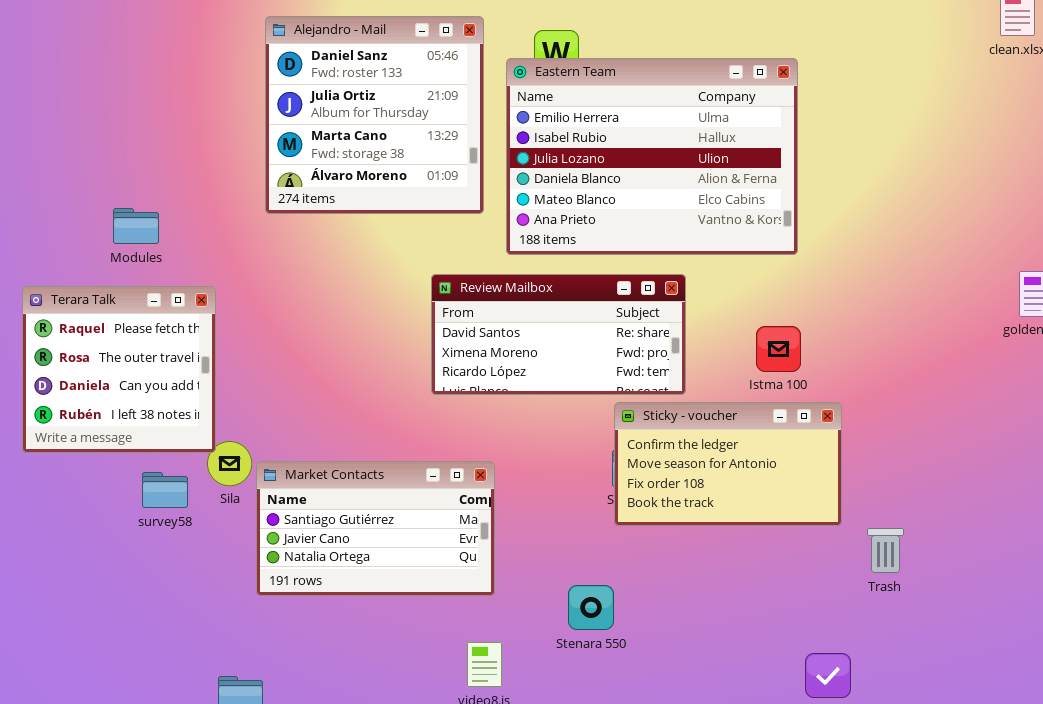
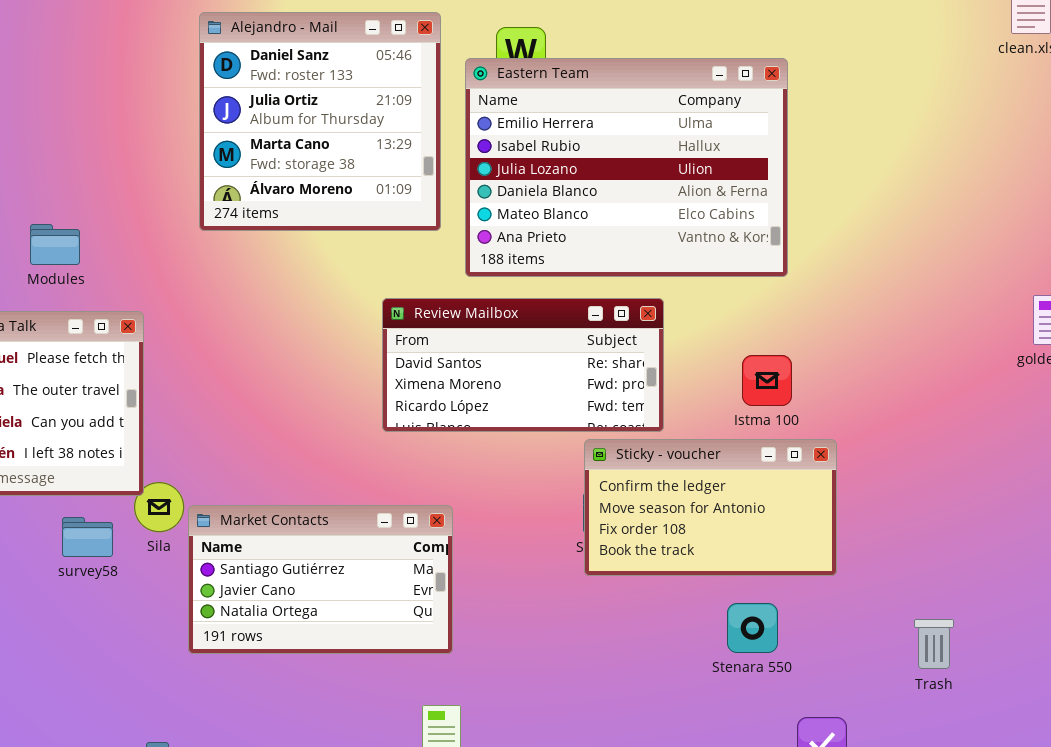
Trash: [867,528,904,573] -> [914,619,954,669], moved
Stenara 550: [568,585,614,630] -> [727,603,778,653], moved

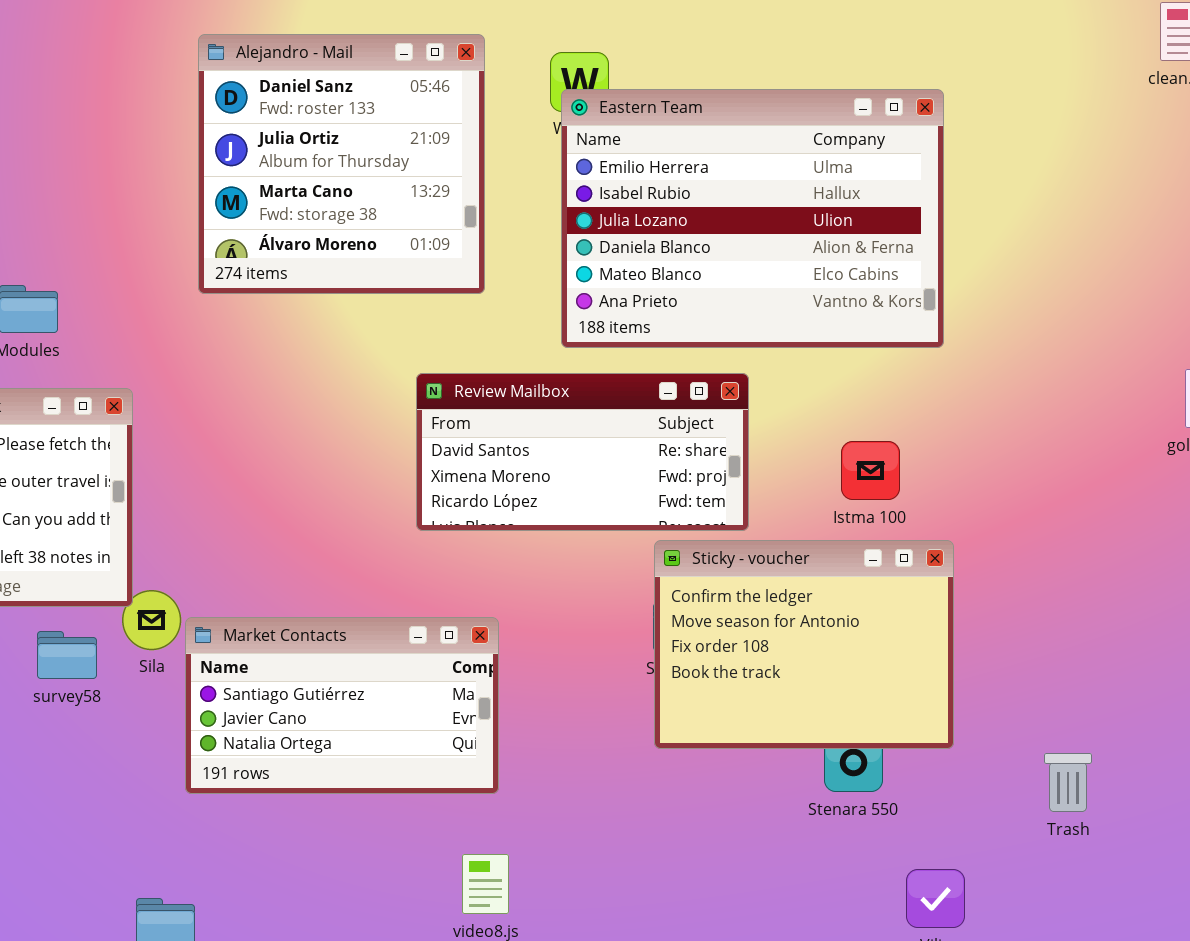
Eastern Team: [465,58,788,277] -> [561,89,944,348], moved
Sticky - voucher: [584,439,837,576] -> [654,540,954,749], resized

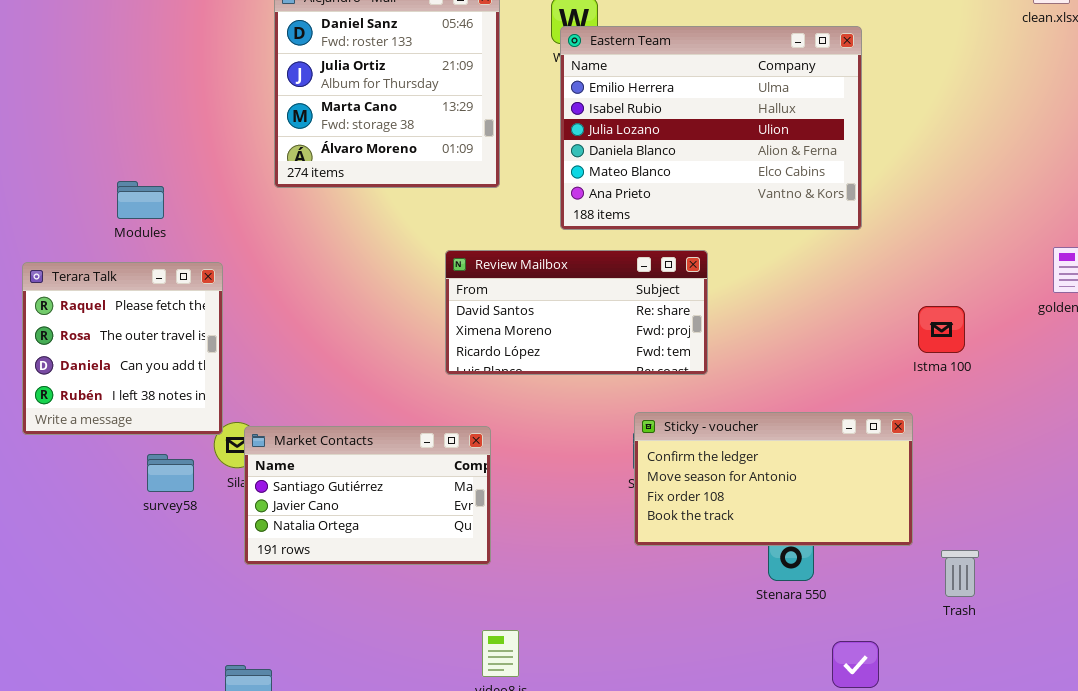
Istma 100: [841,441,900,500] -> [918,306,965,353], moved
Sticky - voucher: [654,540,954,749] -> [634,412,913,546], resized
Market Contacts: [185,617,499,794] -> [244,426,491,565], moved

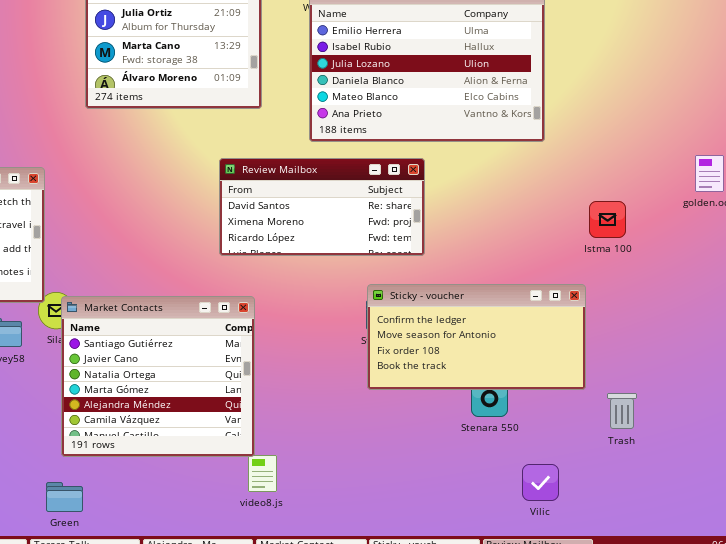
Market Contacts: [244,426,491,565] -> [61,296,255,457], resized

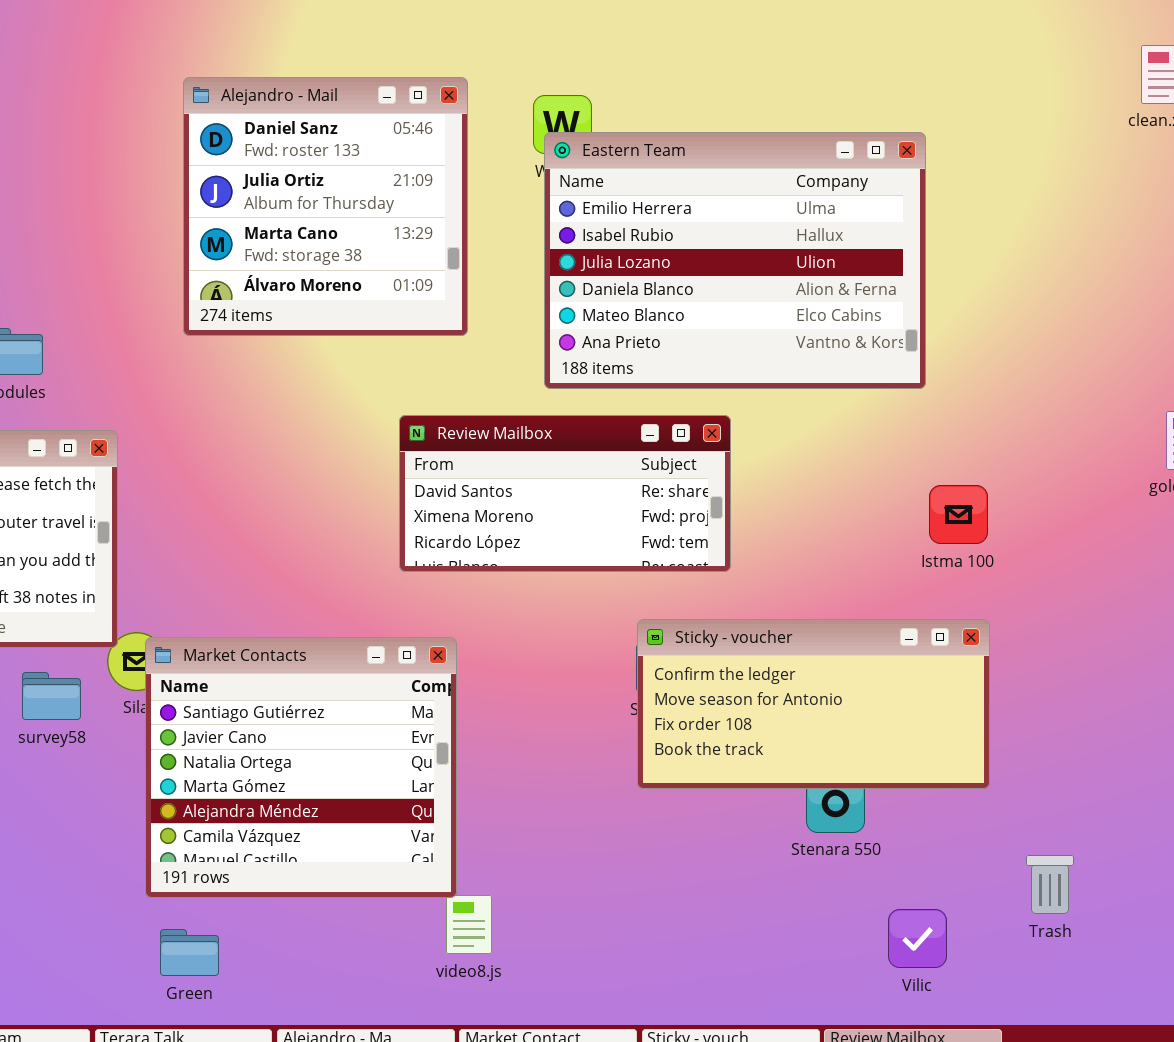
Istma 100: [589,201,626,238] -> [929,485,988,544], moved
Trash: [607,393,637,429] -> [1026,855,1074,914], moved
Green: [46,482,83,512] -> [160,929,219,976], moved

